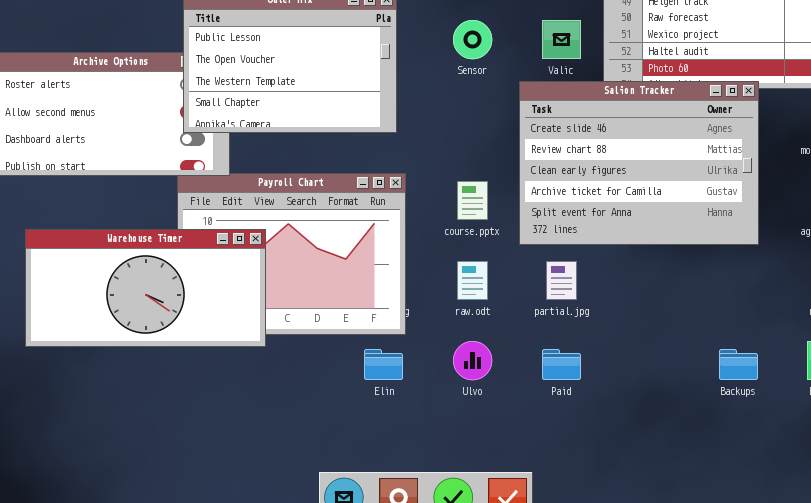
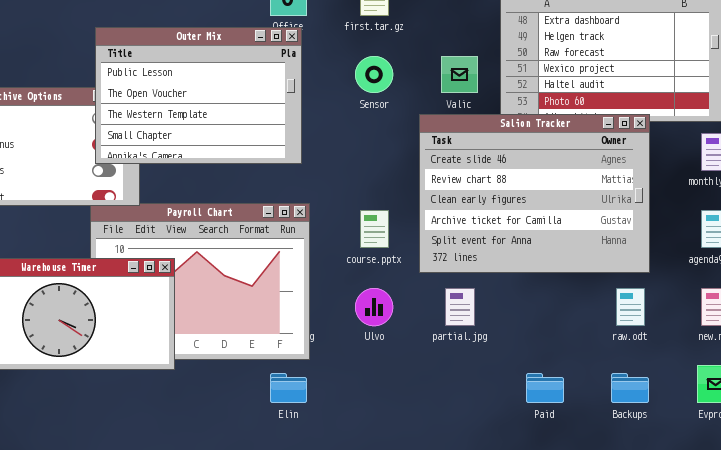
raw.odt: [457,261,488,300] -> [616,288,645,326], moved
Ulvo: [453,341,492,380] -> [355,288,393,326], moved
Paid: [542,349,581,380] -> [526,373,564,403], moved

